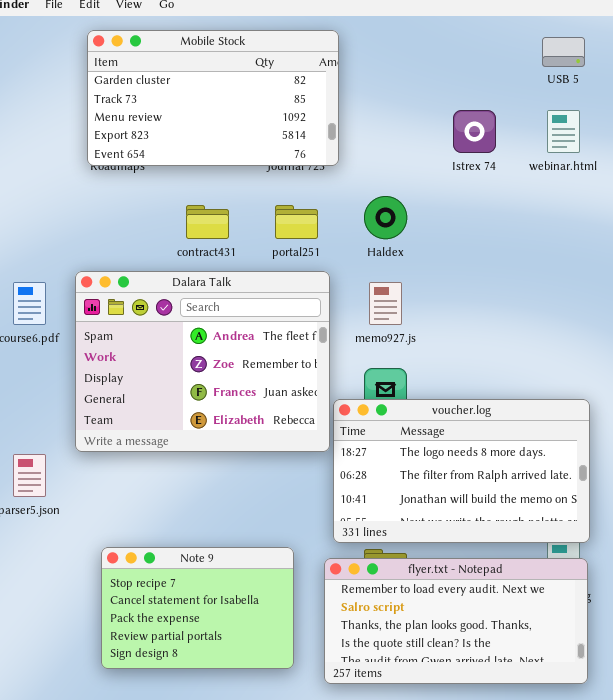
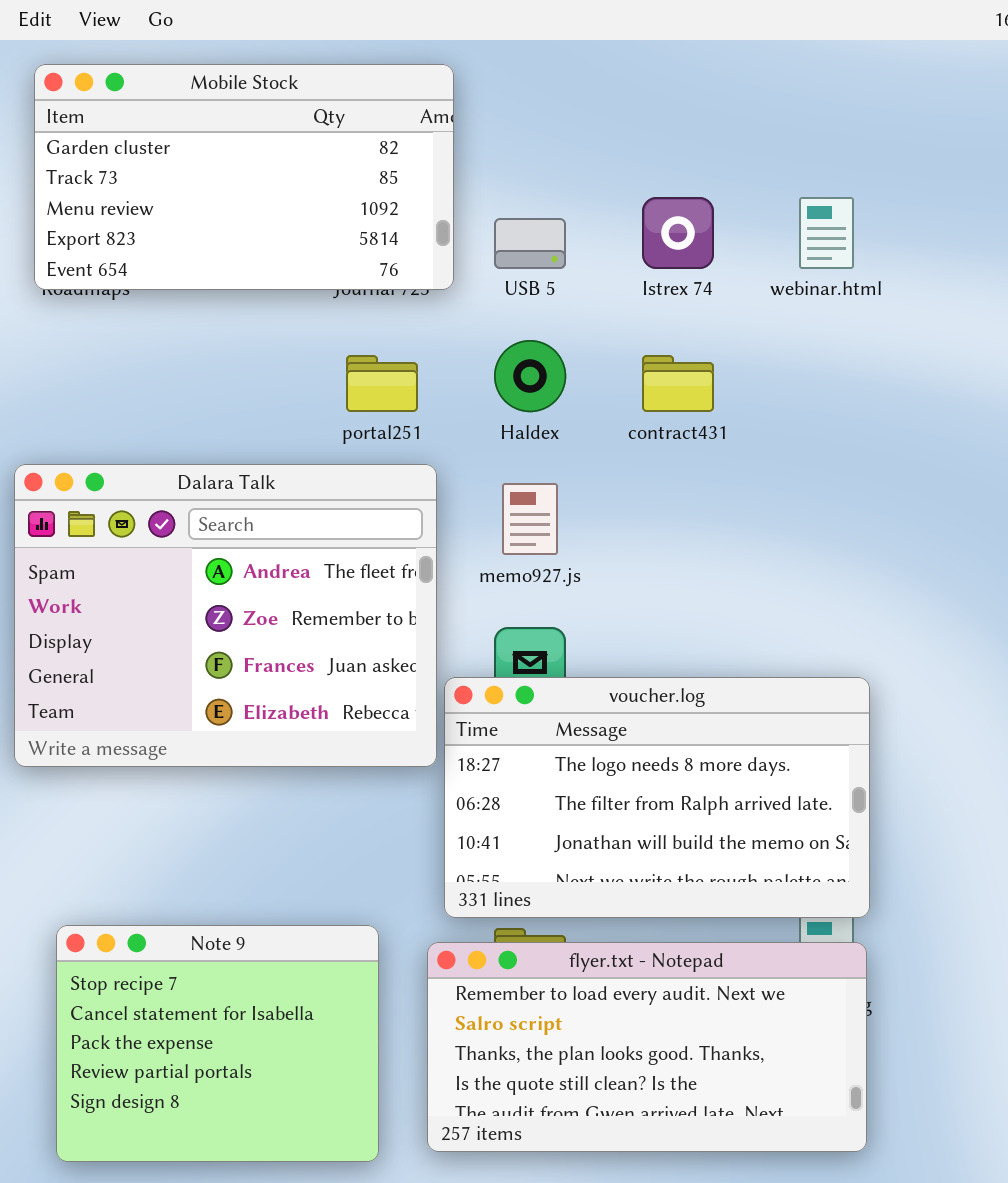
USB 5: [542,37,585,67] -> [494,218,566,269], moved
contract431: [186,205,229,239] -> [642,355,714,412], moved
Note 9: [101,547,294,669] -> [56,925,379,1162], resized

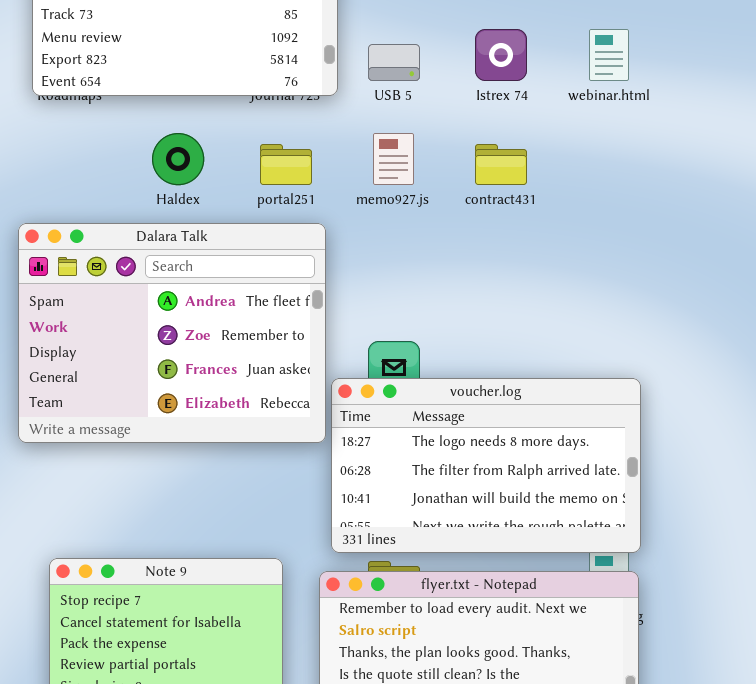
Haldex: [494,340,566,412] -> [152,133,204,185], moved
memo927.js: [502,483,558,555] -> [373,133,414,185], moved

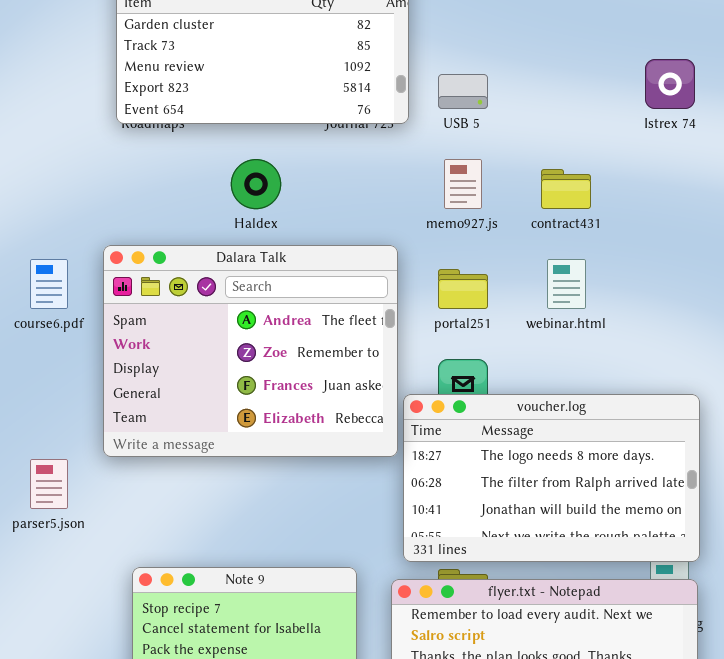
Istrex 74: [475,29,527,81] -> [645,59,695,109], moved
webinar.html: [589,29,629,81] -> [547,259,586,309], moved
portal251: [260,144,312,185] -> [438,269,488,309], moved

